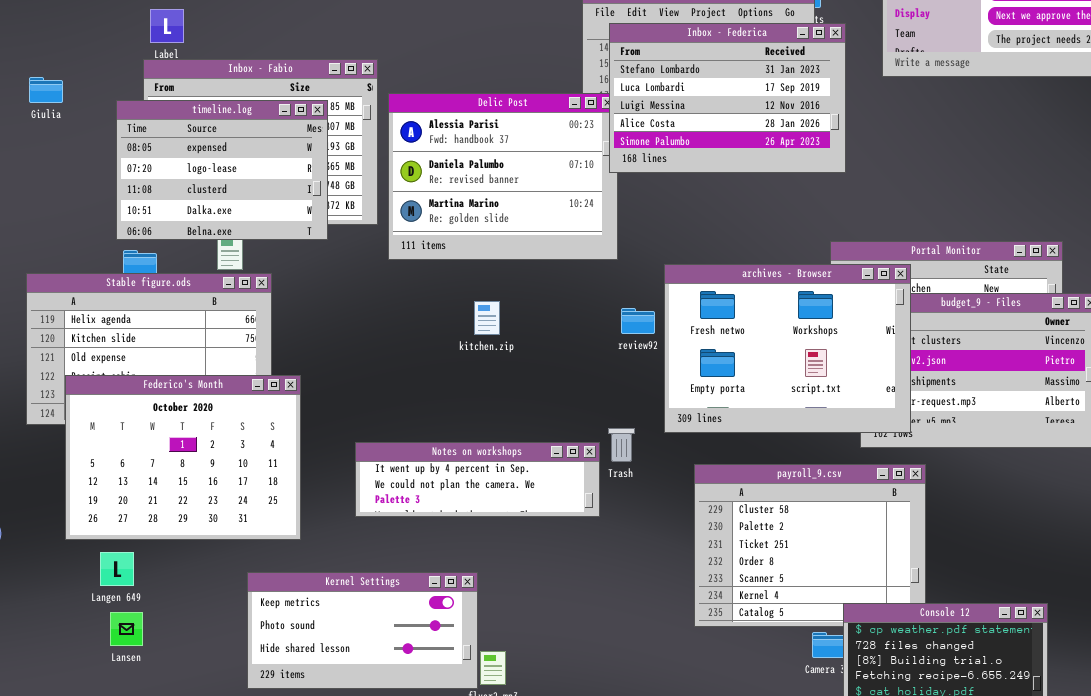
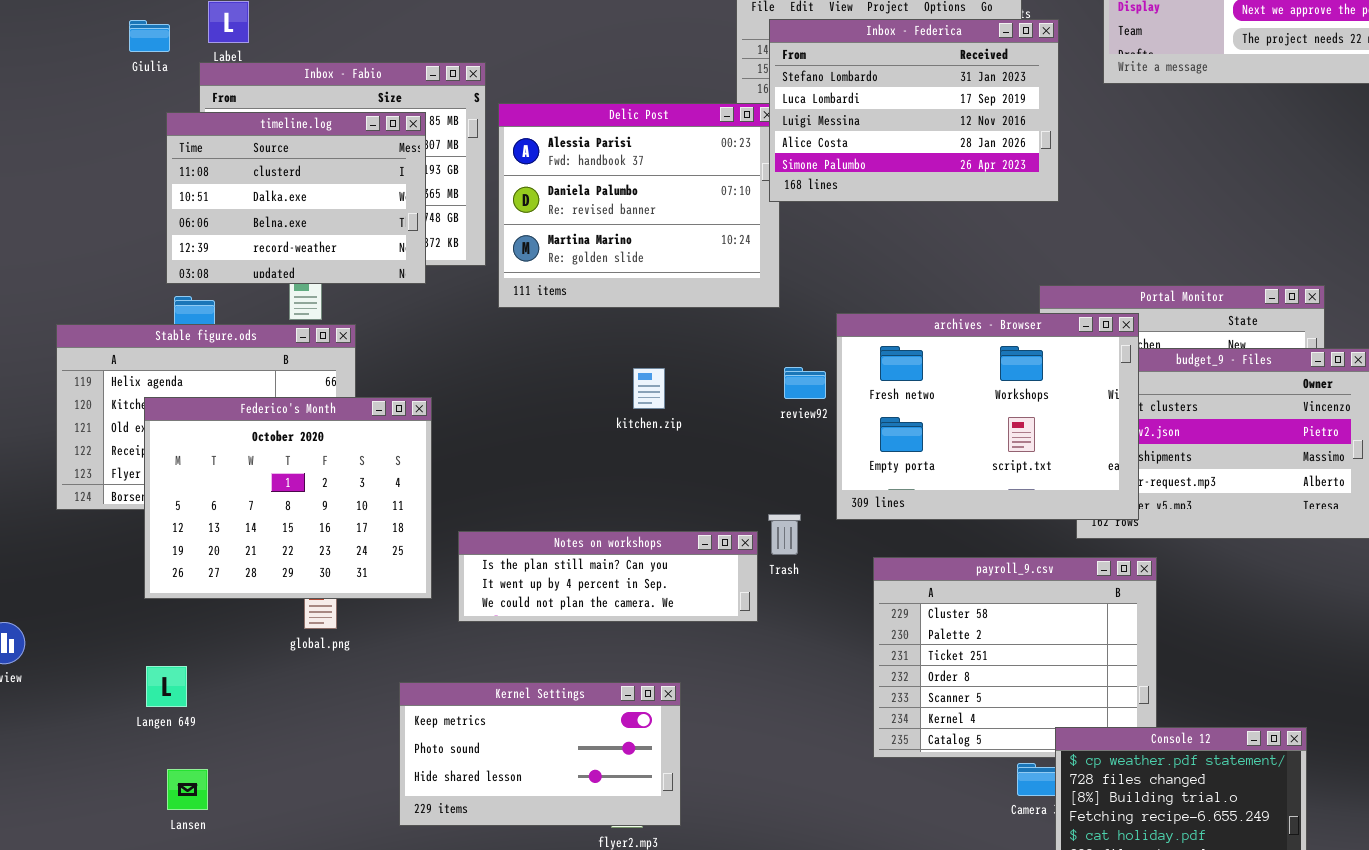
Giulia: [29,77,63,103] -> [129,20,170,52], moved
timeline.log: [116,100,328,240] -> [166,112,426,284], scrolled down 2 rows
kitchen.zip: [474,301,500,335] -> [633,368,665,409], moved
Federico's Month: [65,375,301,540] -> [144,397,432,599], moved
Notes on workshops: [355,442,600,517] -> [458,531,758,622], scrolled up 1 row
Kernel Settings: [247,572,478,689] -> [399,682,681,826], moved
Lansen: [110,612,143,646] -> [167,769,208,810], moved

